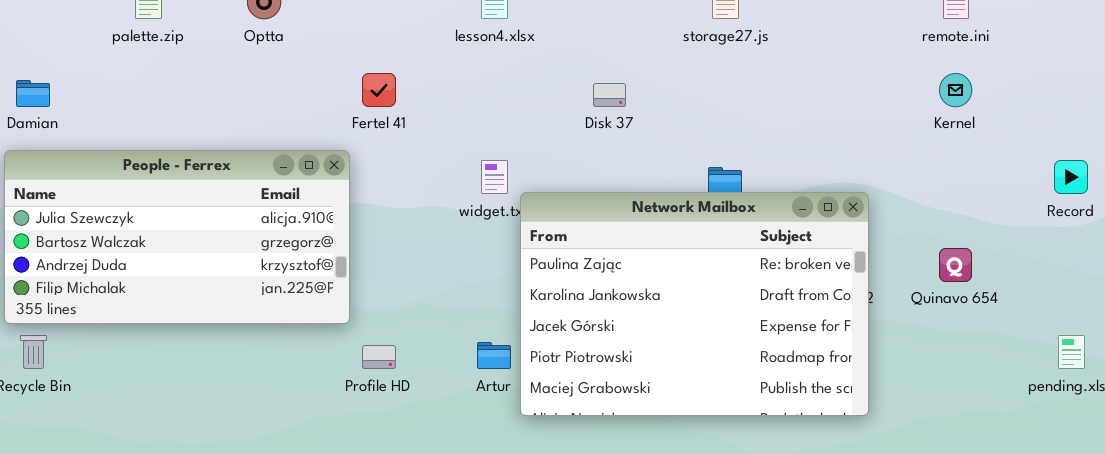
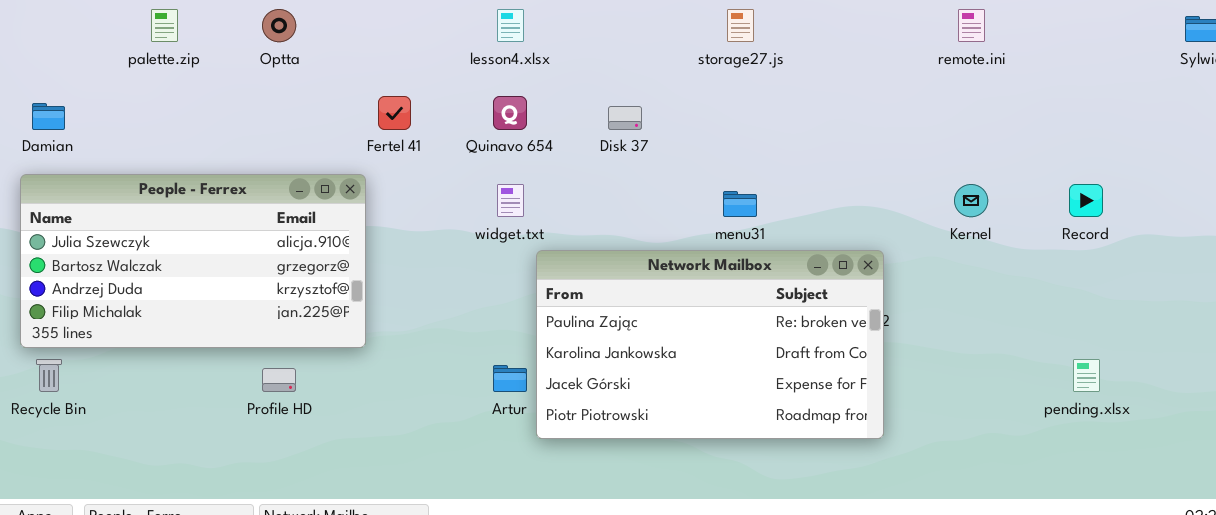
Kernel: [939,73,972,107] -> [954,184,988,217], moved
Network Mailbox: [520,192,869,416] -> [536,250,884,439], resized
Quinavo 654: [939,248,972,282] -> [493,96,527,130], moved
Profile HD: [362,345,396,369] -> [262,368,296,392], moved

